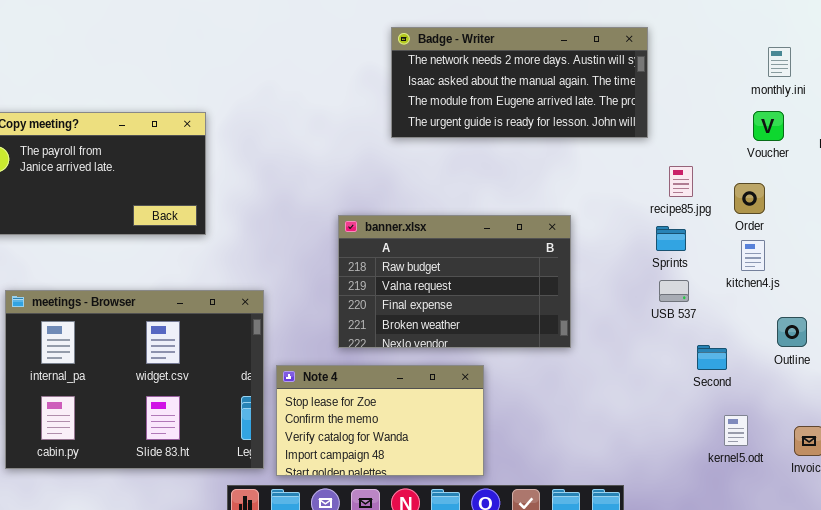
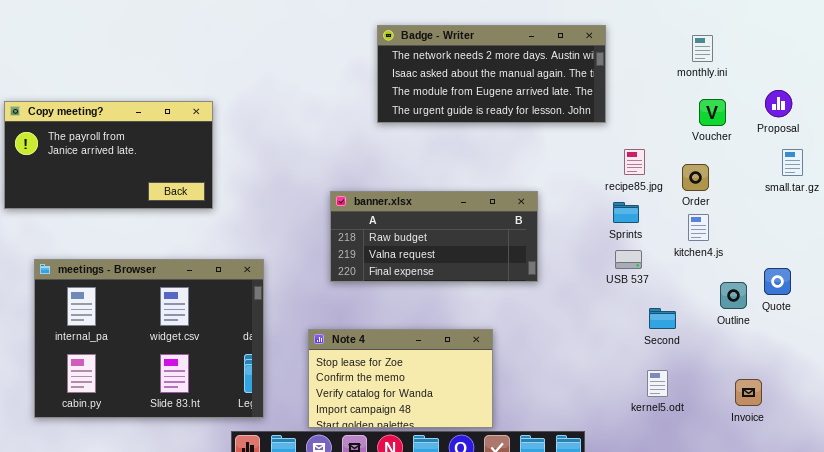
monthly.ini: [768,47,791,77] -> [692,35,713,62], moved
banner.xlsx: [338,215,571,348] -> [330,191,538,282], resized
Note 4: [276,365,484,476] -> [308,329,493,428], moved
kernel5.odt: [724,415,748,446] -> [647,370,668,397], moved

